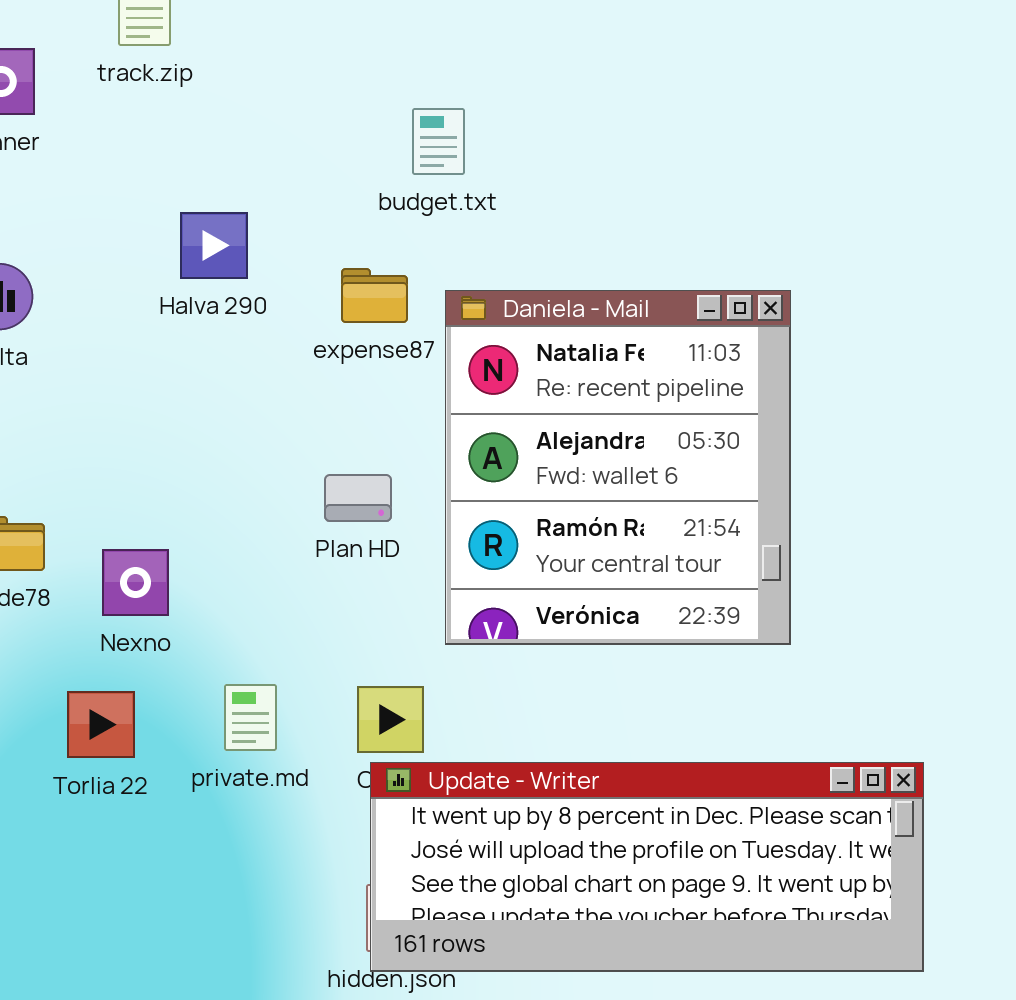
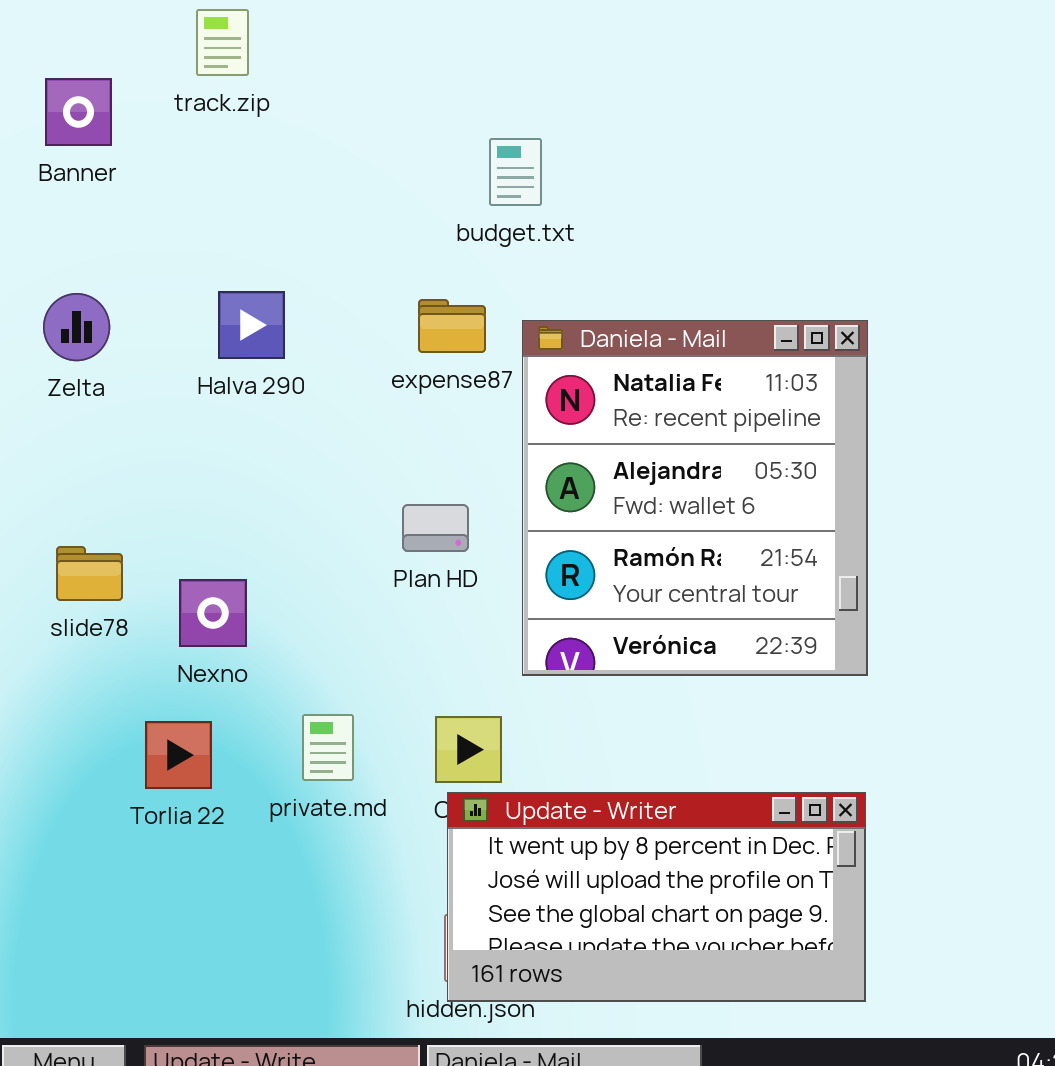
Halva 290: [180,212,248,279] -> [218,291,285,359], moved
Update - Writer: [370,762,924,972] -> [447,792,866,1002], resized

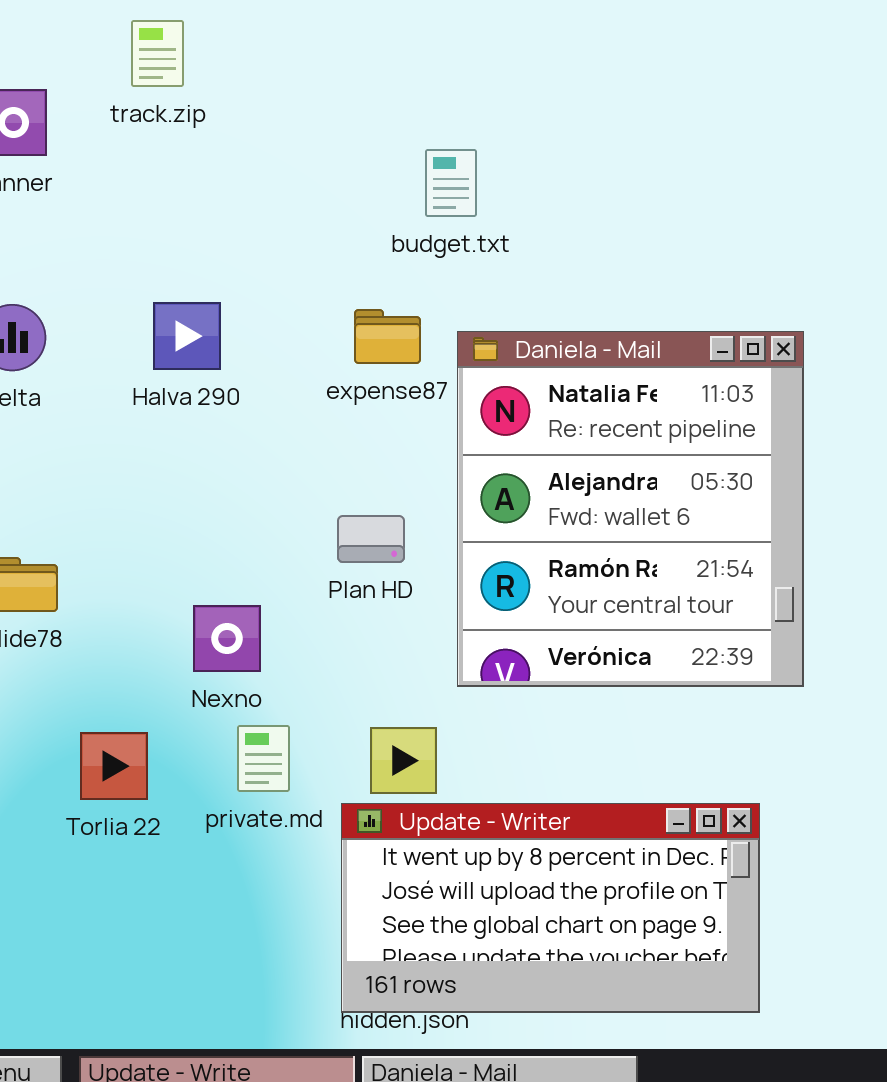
Nexno: [179,579,247,647] -> [193,605,261,672], moved
Update - Writer: [447,792,866,1002] -> [341,803,760,1013], moved

